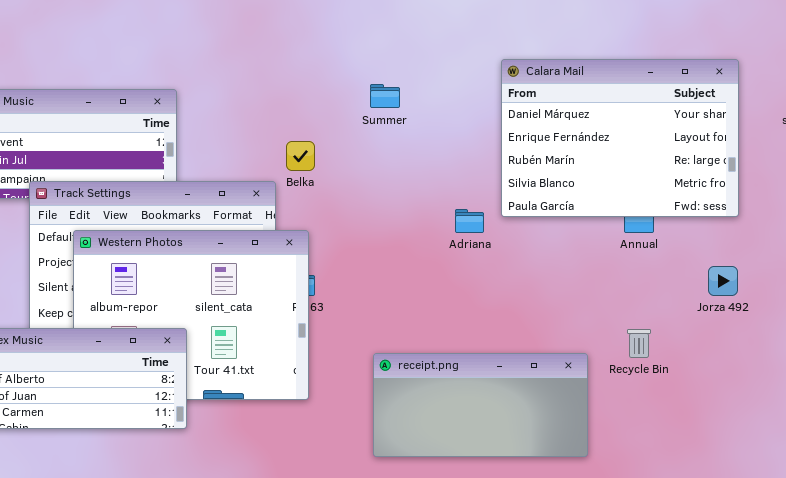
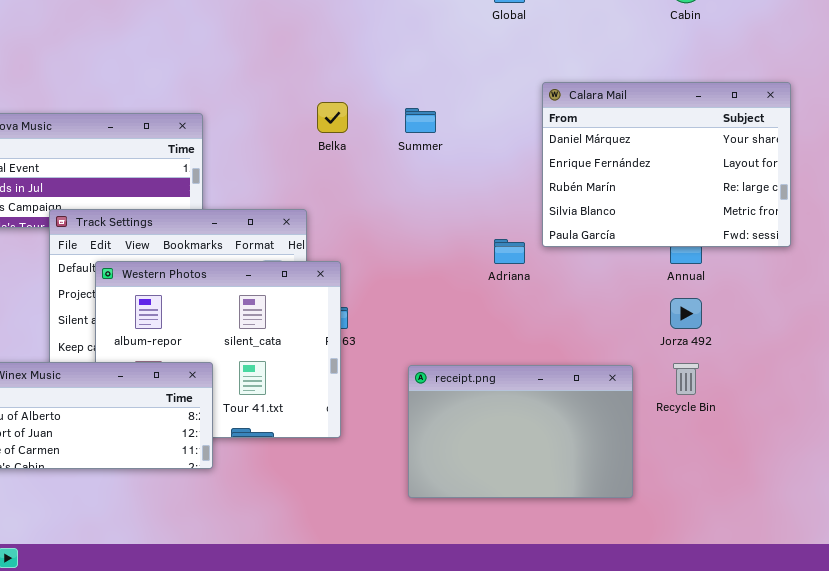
Belka: [286,141,315,171] -> [317,102,348,133], moved
Jorza 492: [708,266,738,296] -> [670,298,702,329], moved
receipt.png: [373,353,588,457] -> [408,365,633,498], resized

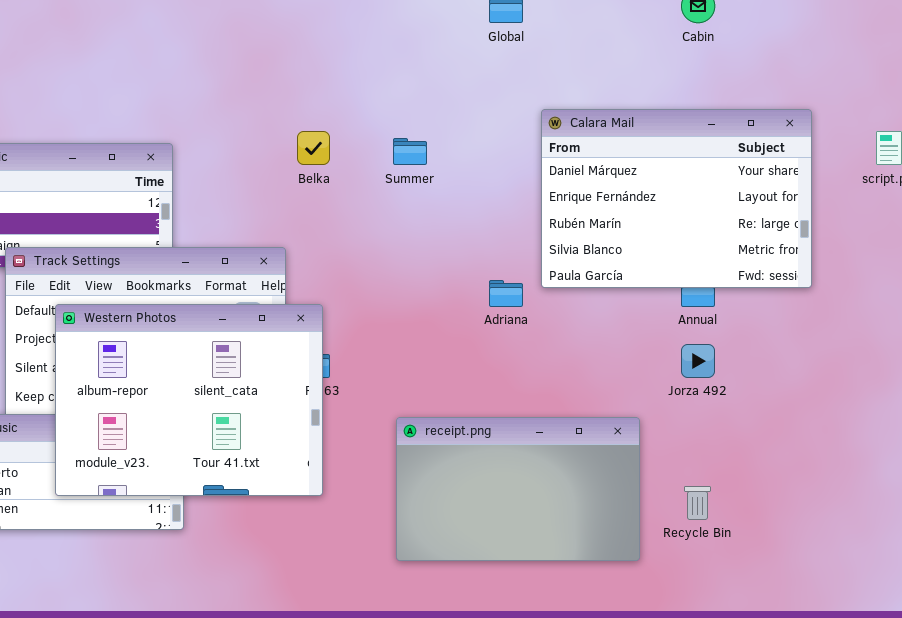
Western Photos: [95,261,341,438] -> [55,304,323,496], raised
Recycle Bin: [673,363,699,395] -> [684,486,711,520], moved

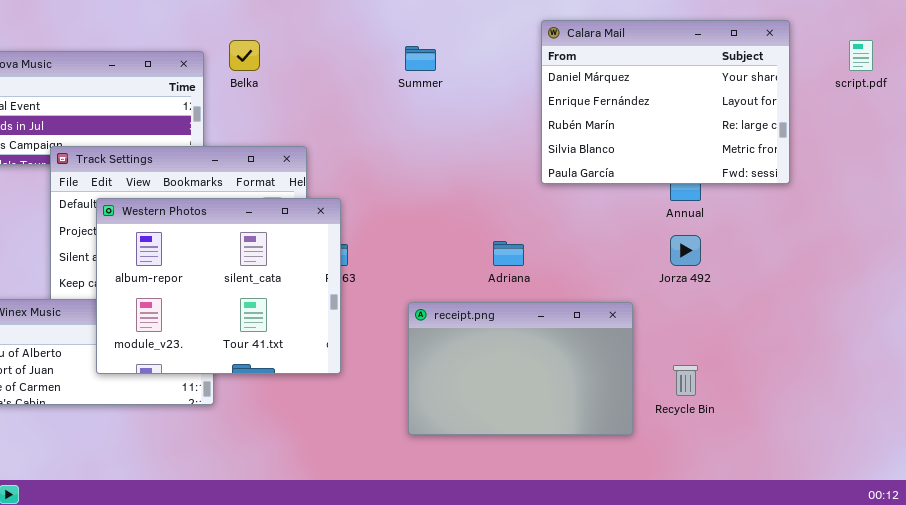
Belka: [297,131,330,165] -> [229,40,260,71], moved
Adriana: [489,280,523,307] -> [493,241,524,266], moved

